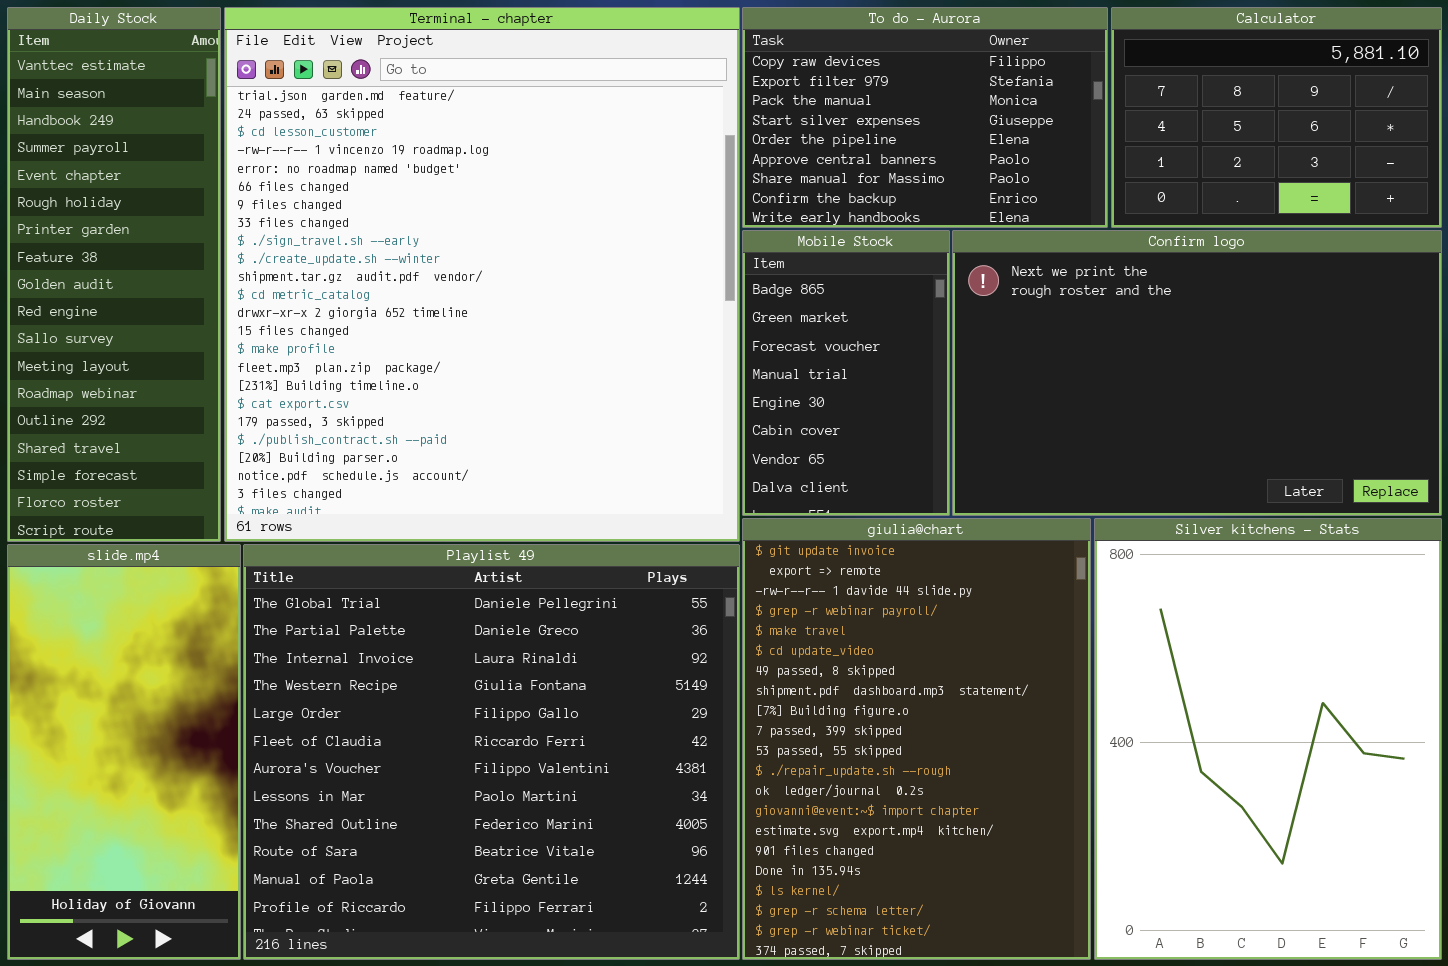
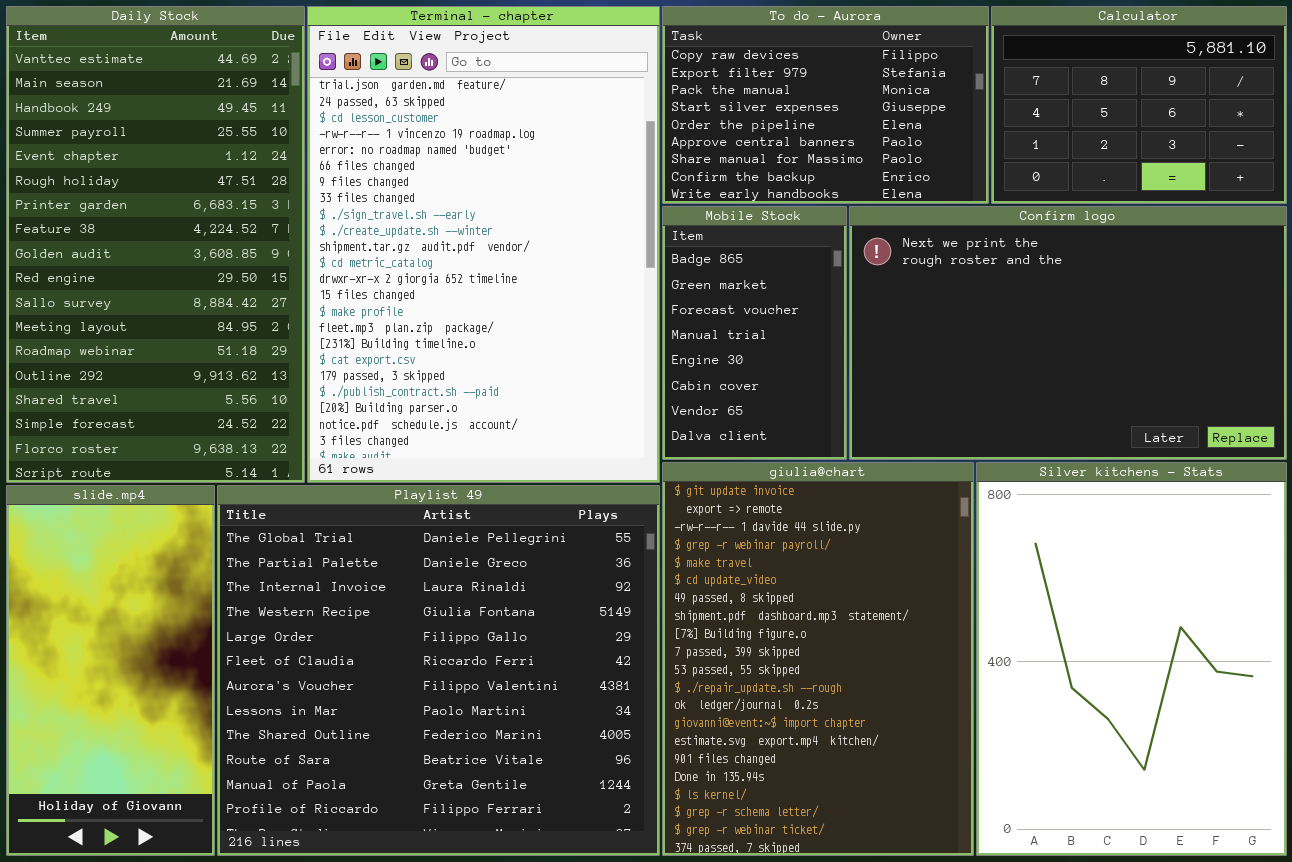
Daily Stock: [7,7,221,542] -> [6,6,305,483], resized
Terminal - chapter: [224,7,740,542] -> [307,6,660,483], resized

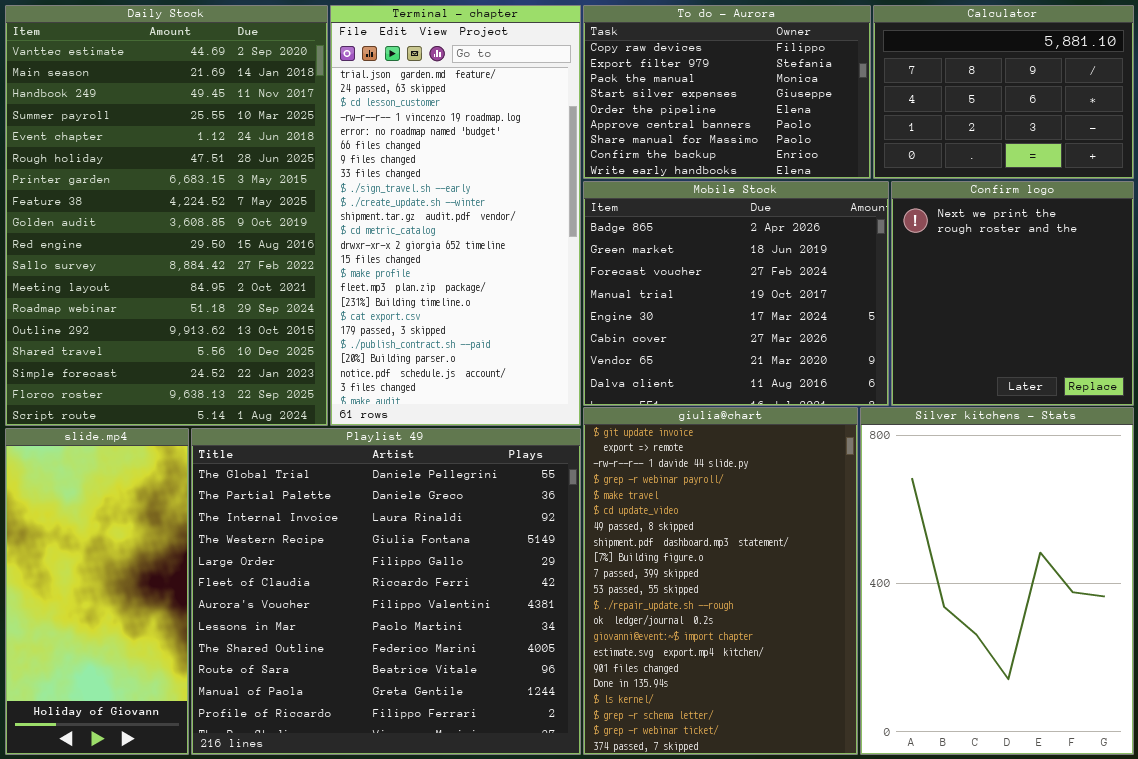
Daily Stock: [6,6,305,483] -> [5,5,328,426], resized
Terminal - chapter: [307,6,660,483] -> [330,5,581,426], resized
Mobile Stock: [662,206,847,460] -> [583,181,889,406], resized
Confirm logo: [849,206,1287,460] -> [891,181,1134,406], resized

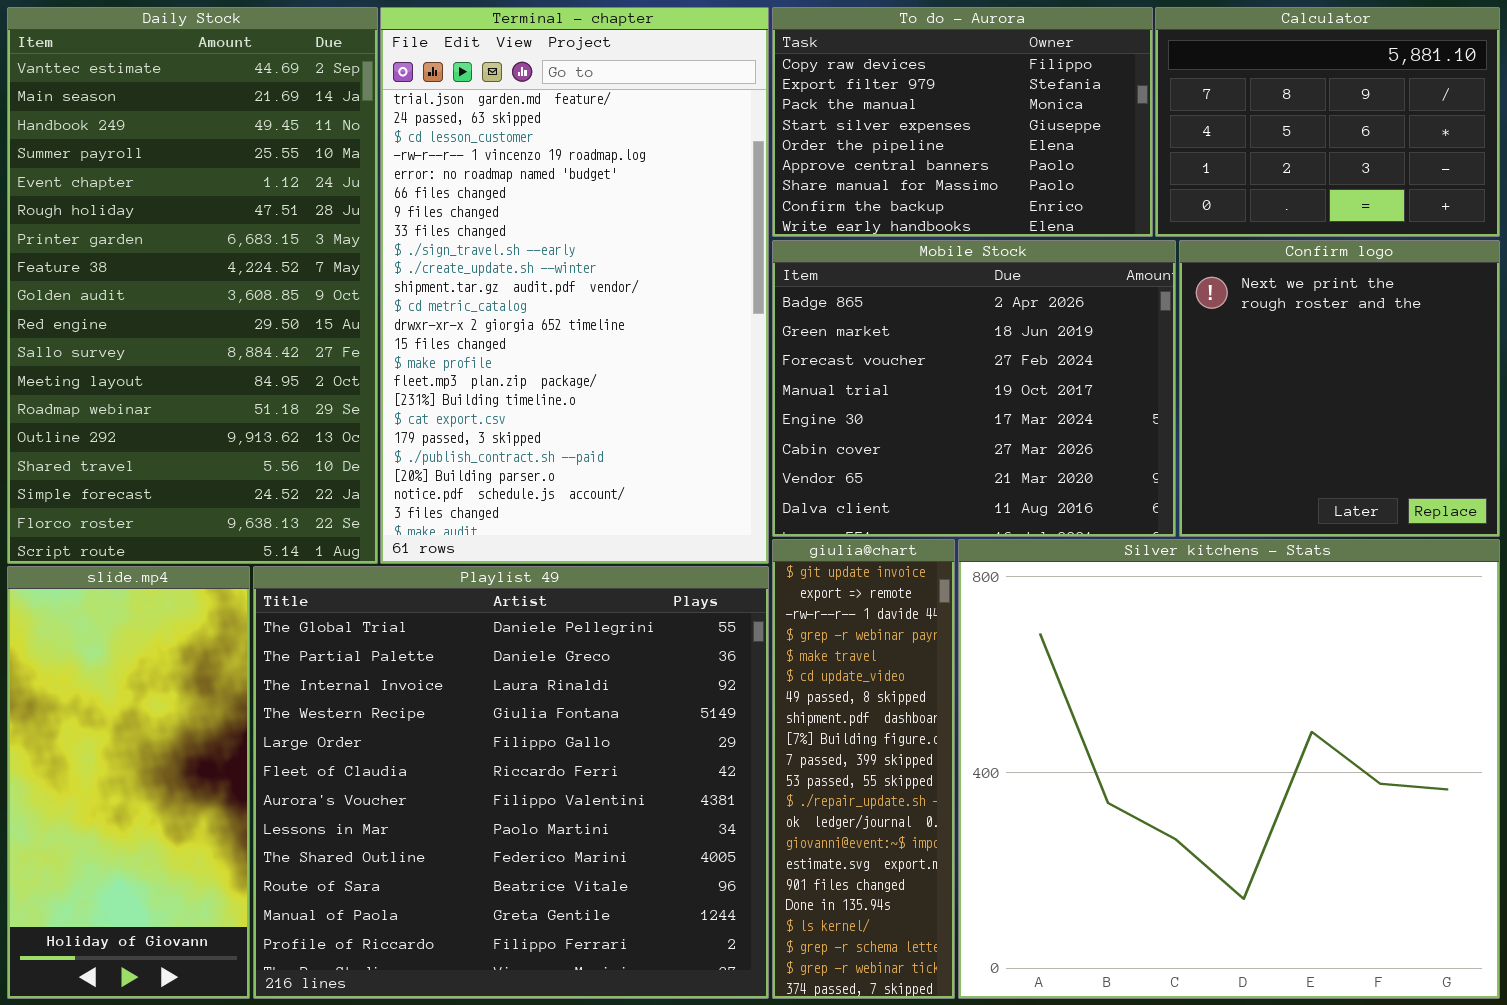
Daily Stock: [5,5,328,426] -> [7,7,378,564], resized
Terminal - chapter: [330,5,581,426] -> [380,7,769,564], resized
giulia@chart: [583,407,858,755] -> [772,539,955,999], resized
Silver kitchens - Stats: [860,407,1134,755] -> [958,539,1500,999], resized

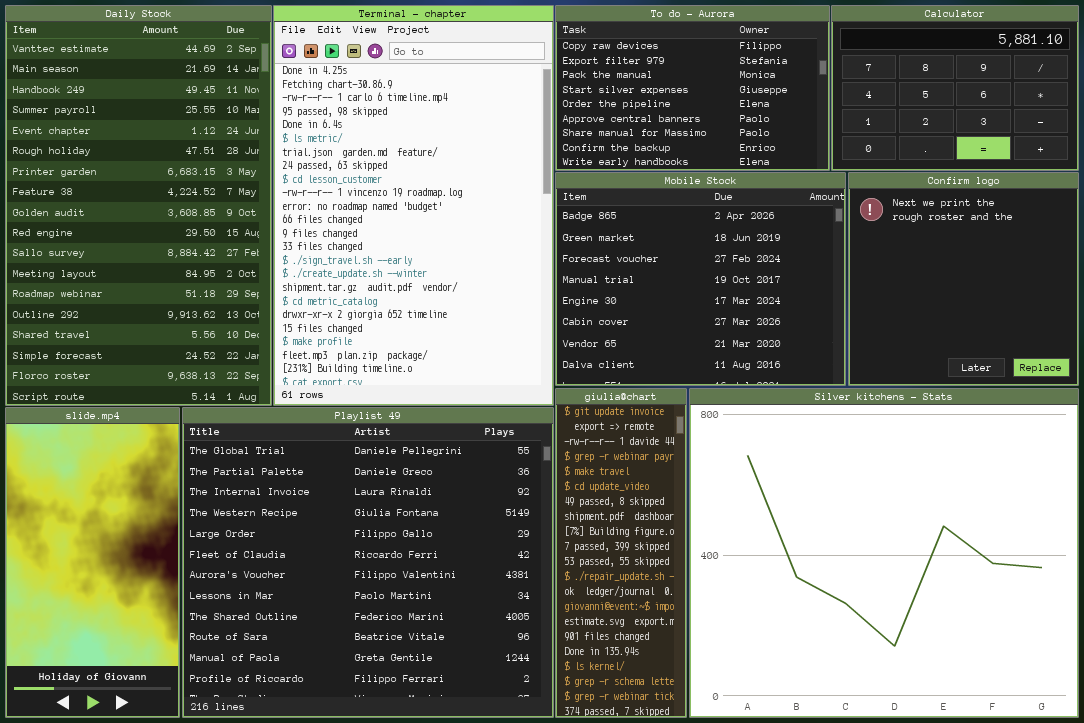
Terminal - chapter: [380,7,769,564] -> [273,5,554,406], scrolled up 6 rows

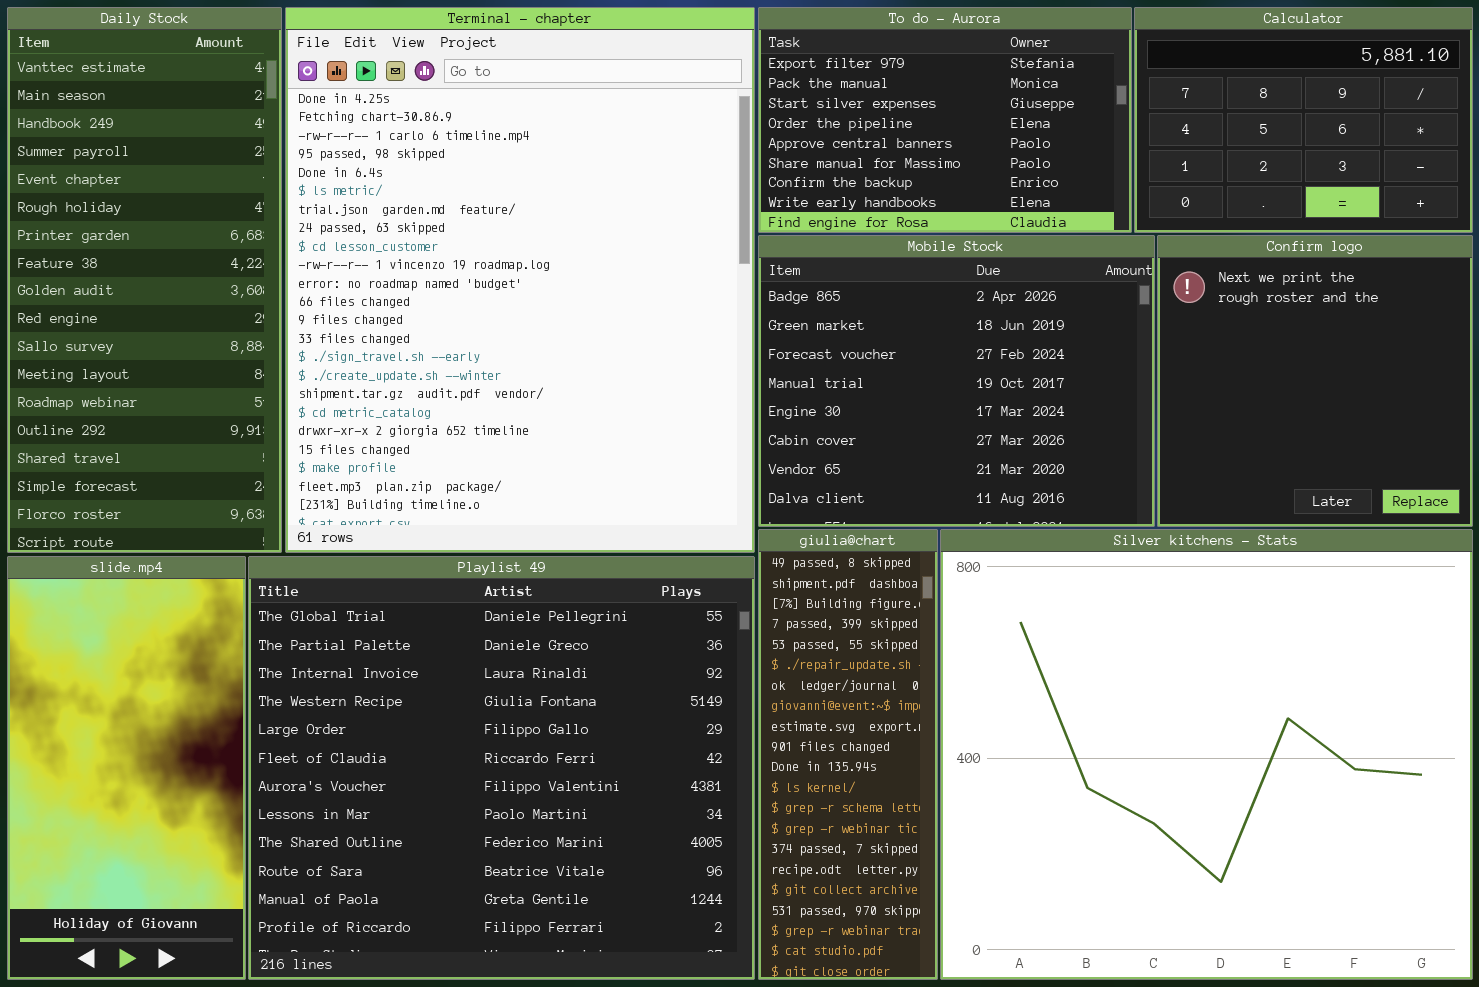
Daily Stock: [5,5,272,406] -> [7,7,282,553], resized
Terminal - chapter: [273,5,554,406] -> [285,7,755,553], resized
To do - Aurora: [555,5,830,171] -> [758,7,1132,233], scrolled down 1 row
giulia@chart: [555,388,687,718] -> [758,529,938,980], scrolled down 6 rows

